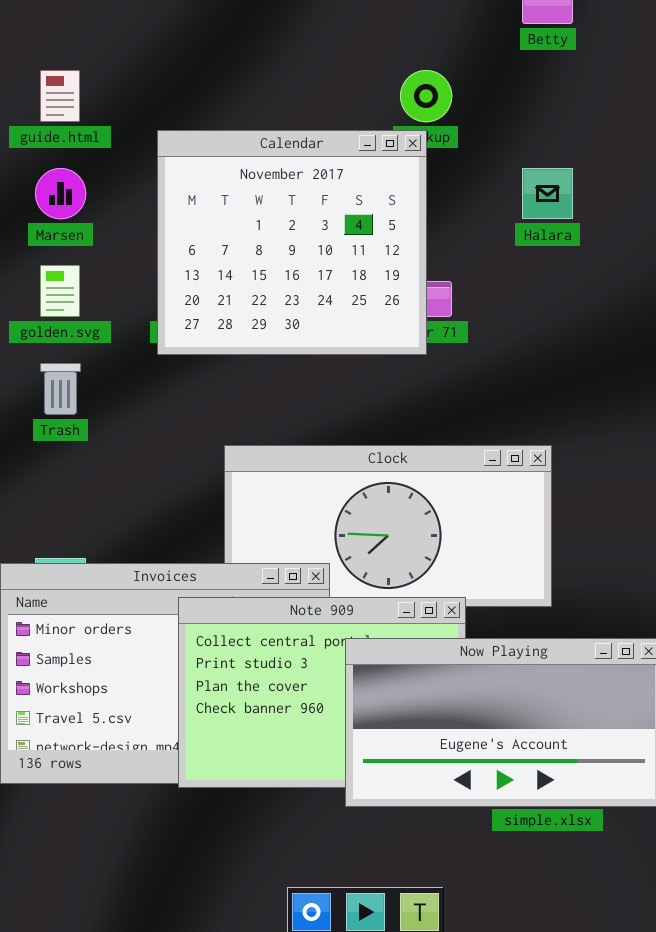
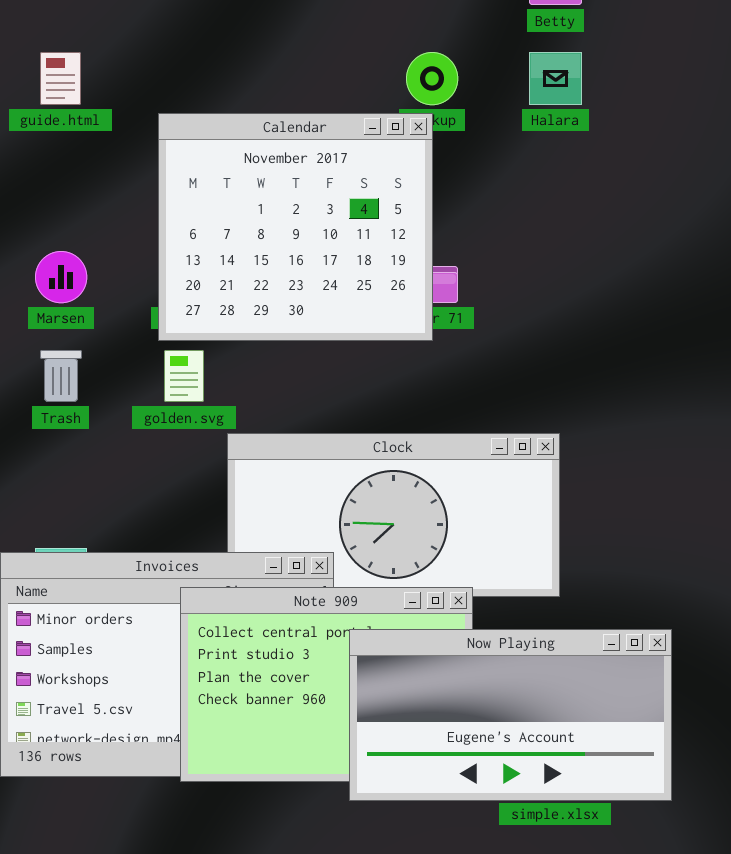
Marsen: [35,168,86,219] -> [35,251,87,303], moved
Halara: [522,168,573,219] -> [529,52,582,105], moved
golden.svg: [40,265,80,317] -> [164,350,204,402], moved

